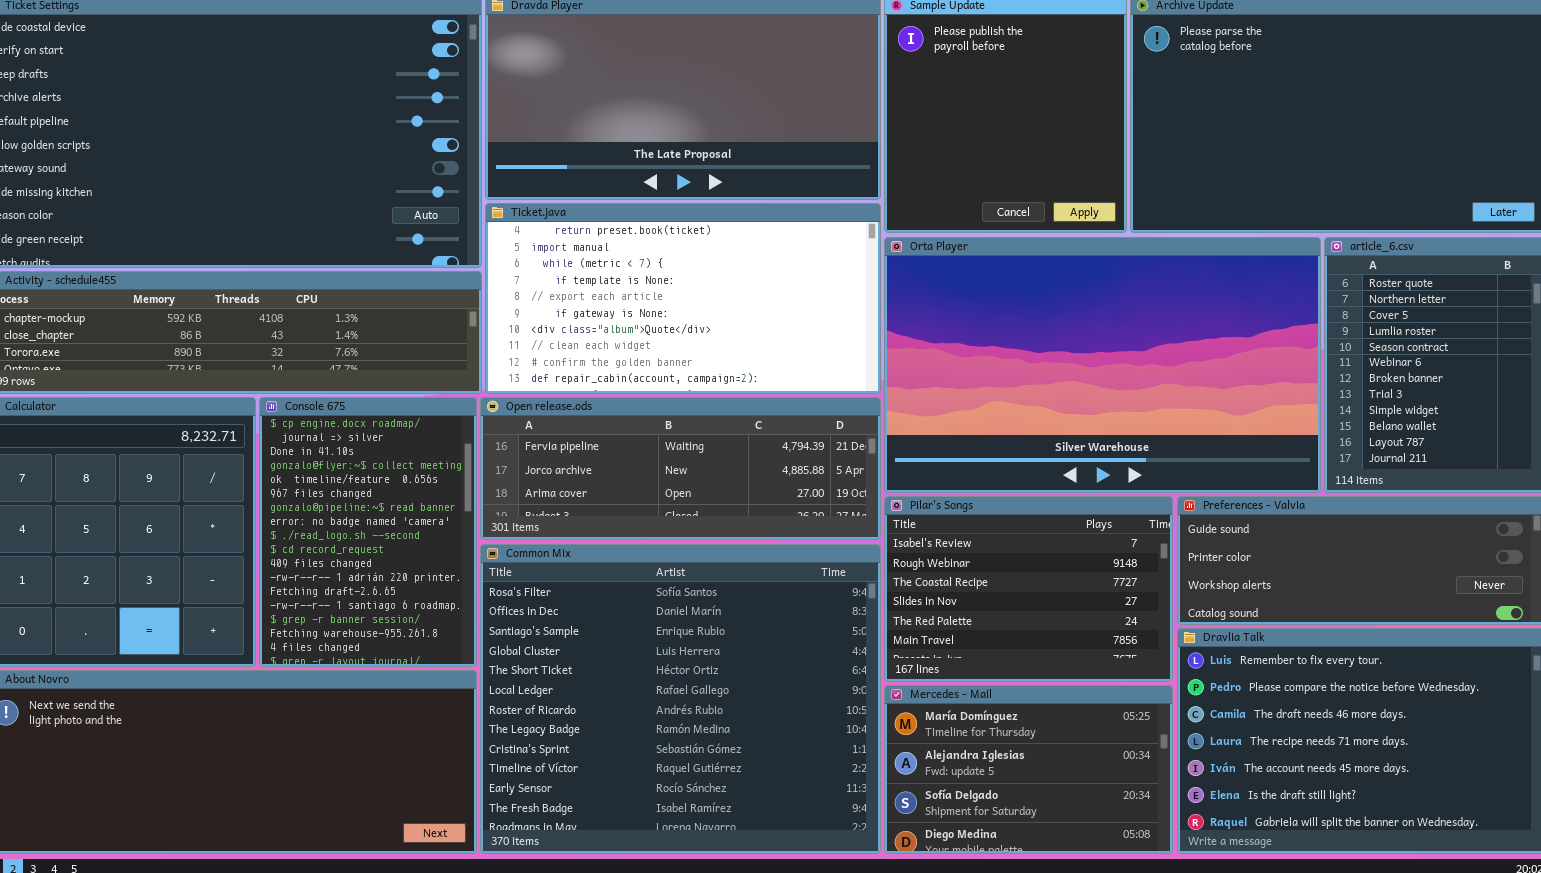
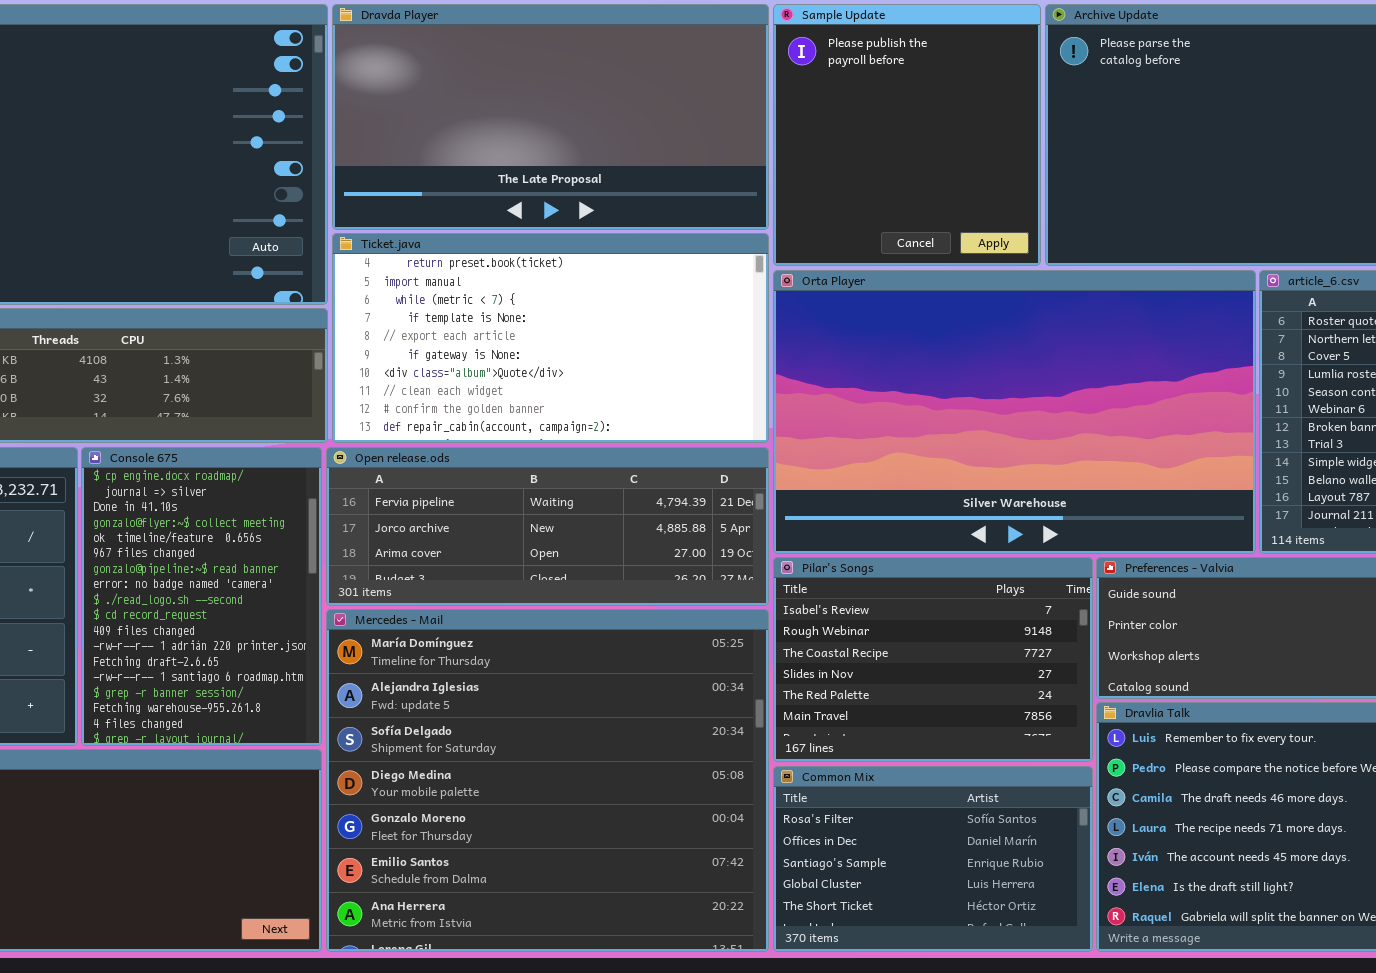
Common Mix: [480,544,881,854] -> [773,766,1093,952], moved, resized
Mercedes - Mail: [884,685,1173,854] -> [326,609,769,952], moved, resized

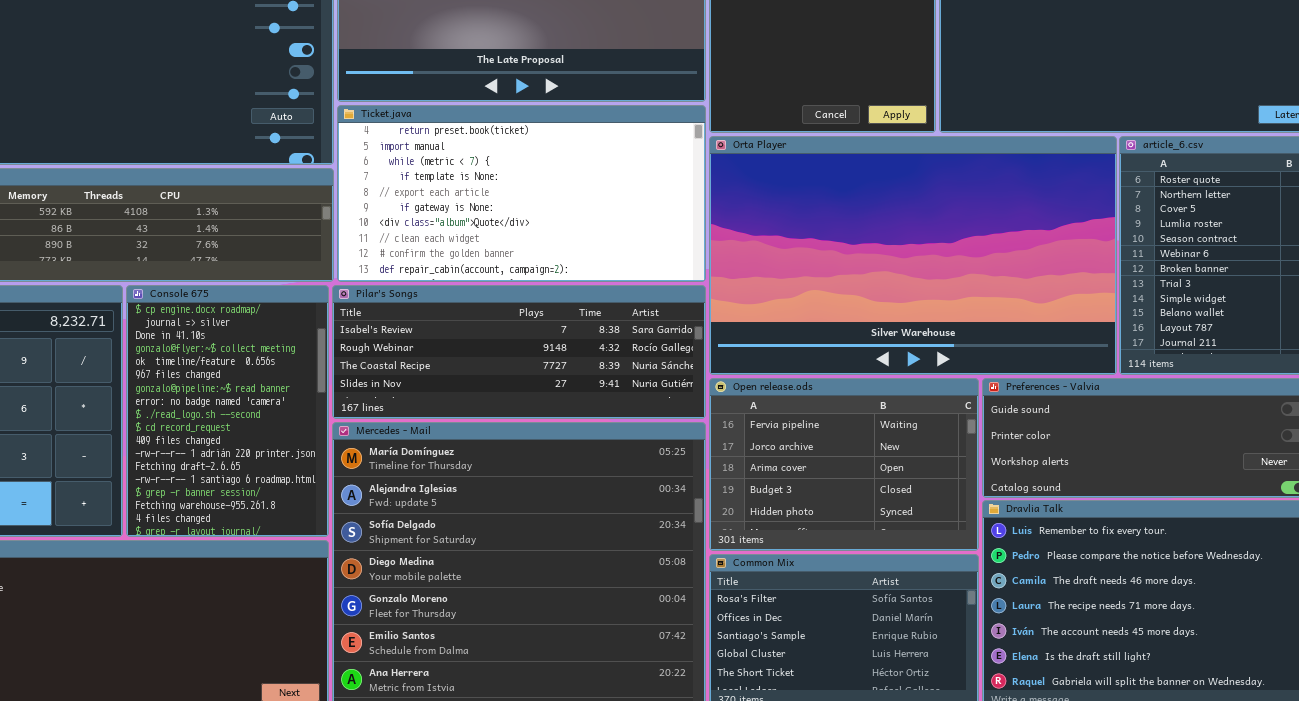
Open release.ods: [326,447,769,606] -> [709,378,979,551], moved, resized
Pilar's Songs: [773,557,1093,762] -> [332,285,706,419], moved, resized

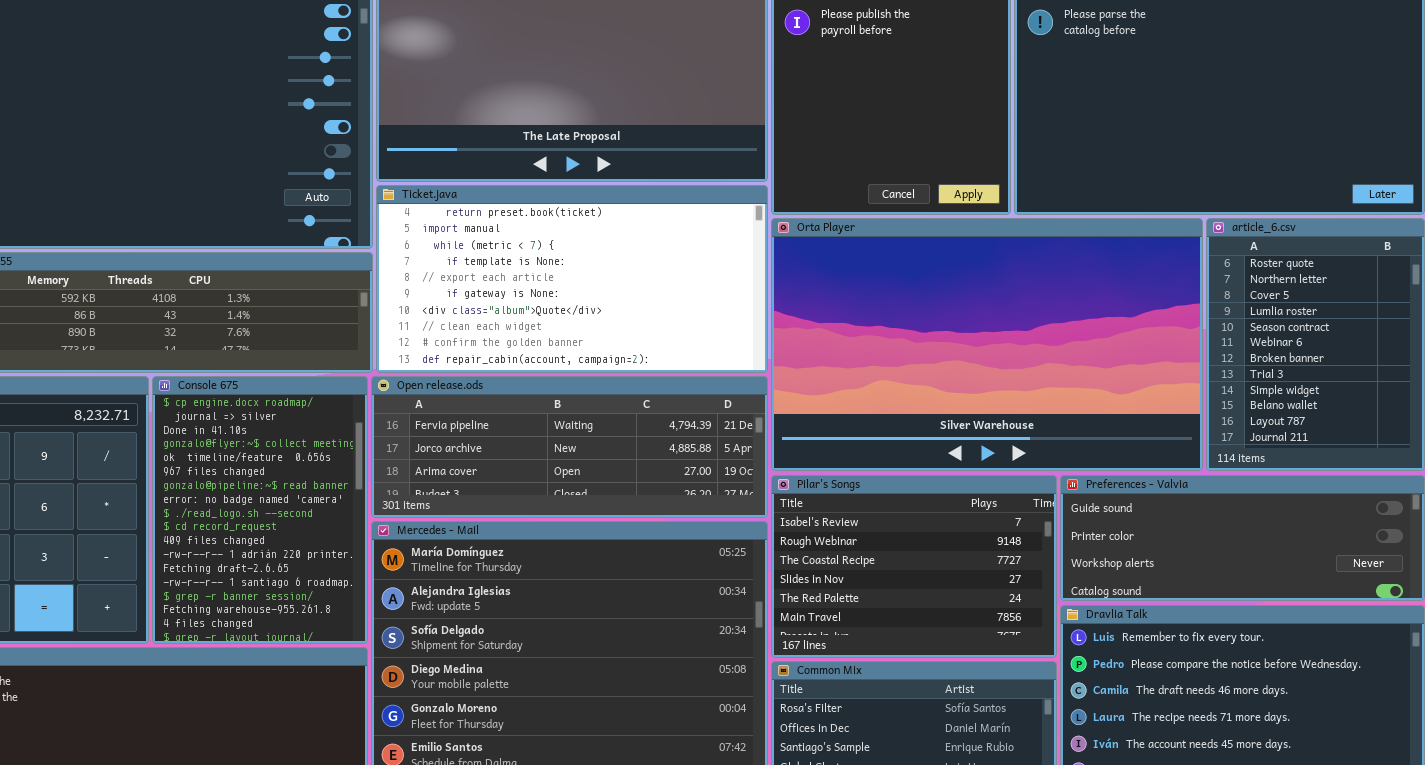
Pilar's Songs: [332,285,706,419] -> [771,475,1057,658], moved, resized
Open release.ods: [709,378,979,551] -> [371,376,768,518], moved, resized

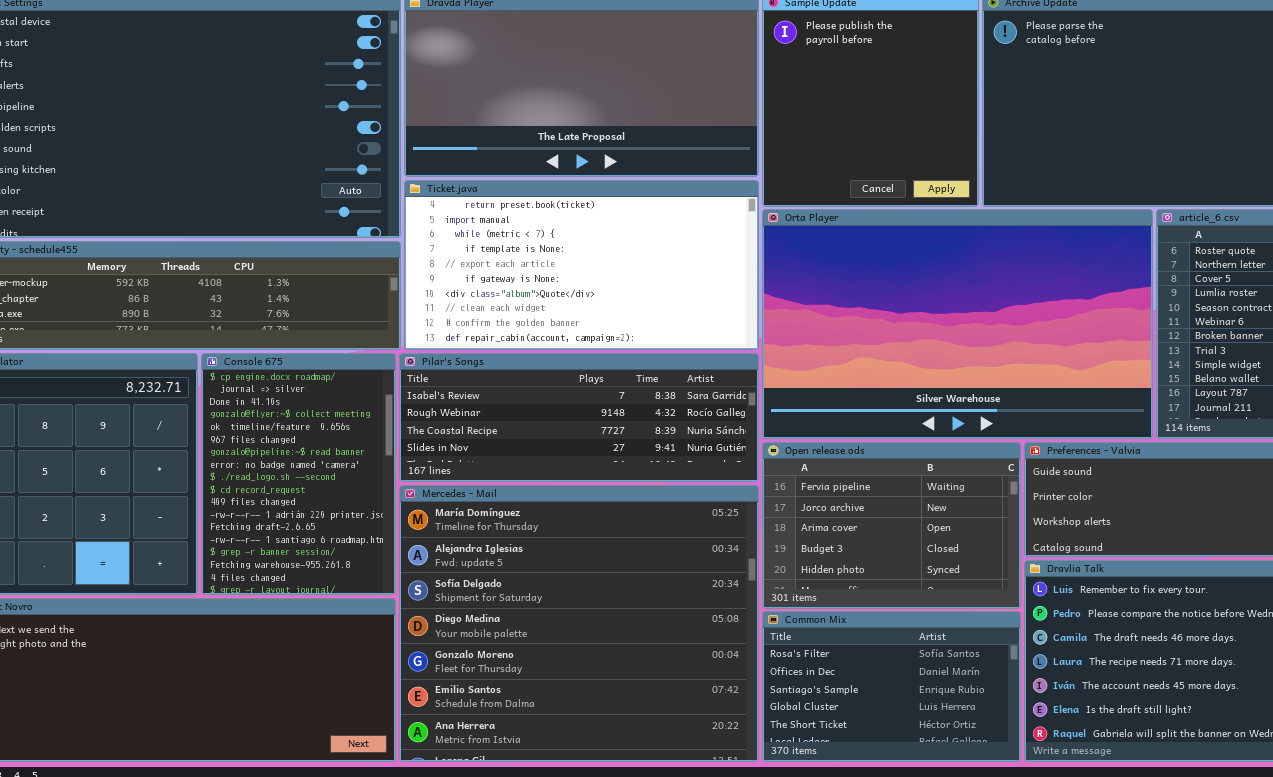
Open release.ods: [371,376,768,518] -> [762,442,1021,609], moved, resized
Pilar's Songs: [771,475,1057,658] -> [399,353,759,482], moved, resized

